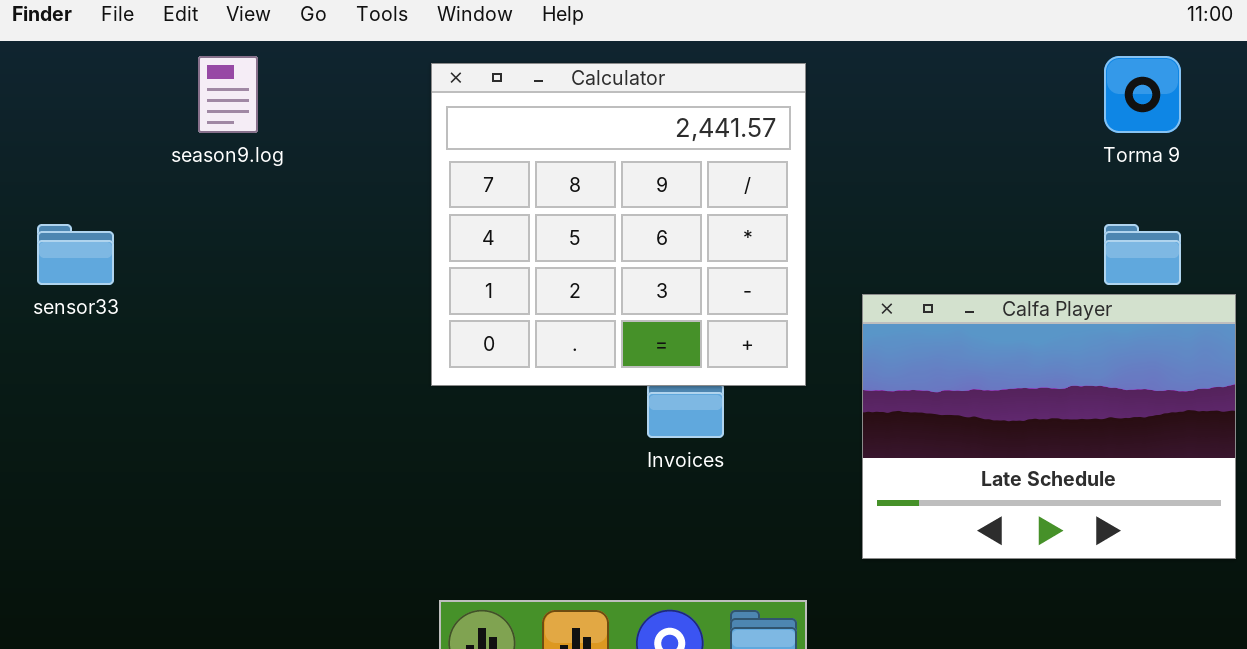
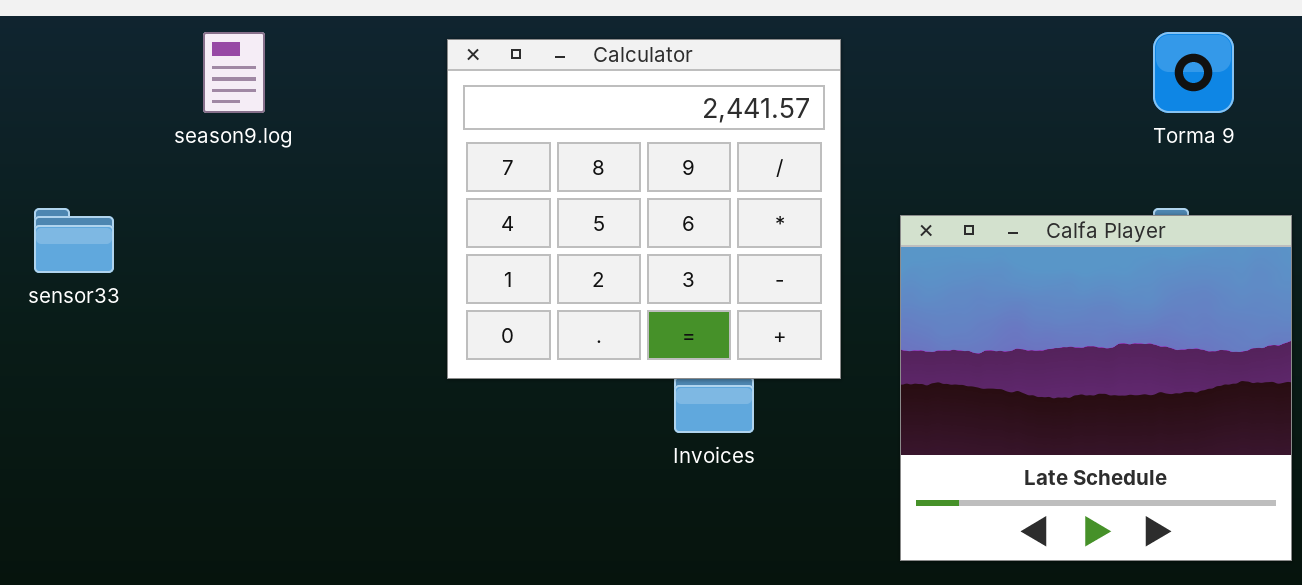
Calfa Player: [862,294,1236,559] -> [900,215,1292,561], resized

